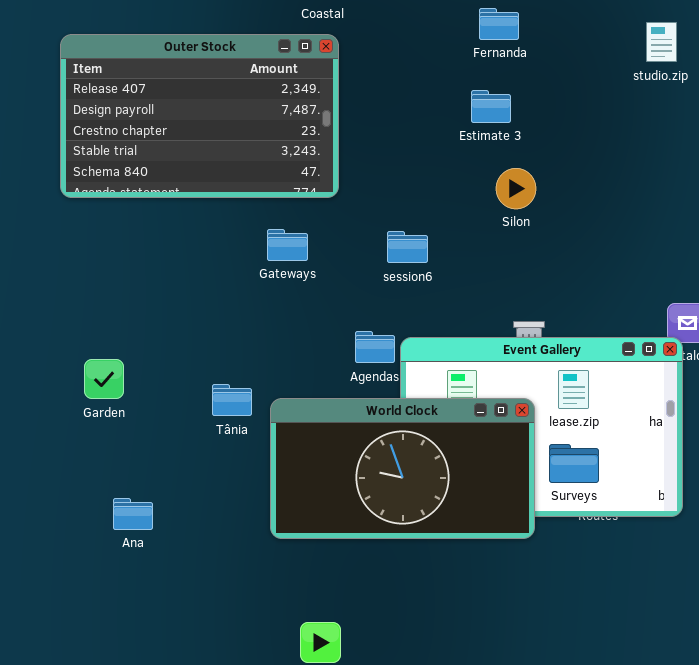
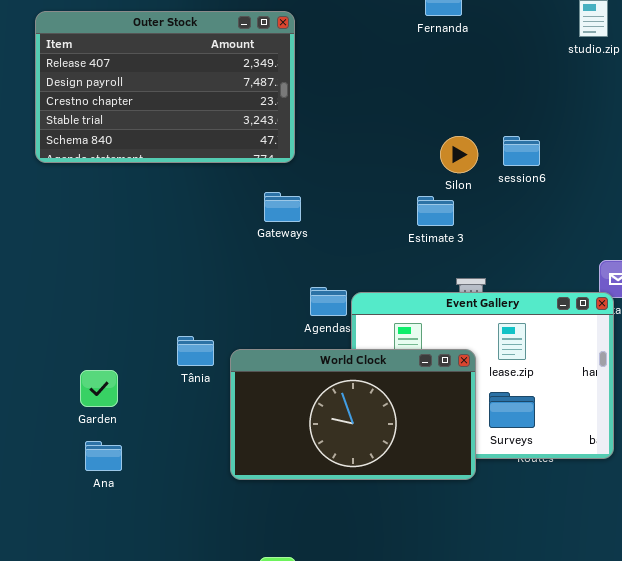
Estimate 3: [471,90,511,123] -> [417,196,454,226], moved
Gateways: [267,229,308,261] -> [264,192,301,222], moved
session6: [387,231,428,263] -> [503,136,540,166], moved
Garden: [84,359,124,399] -> [80,370,118,407], moved

